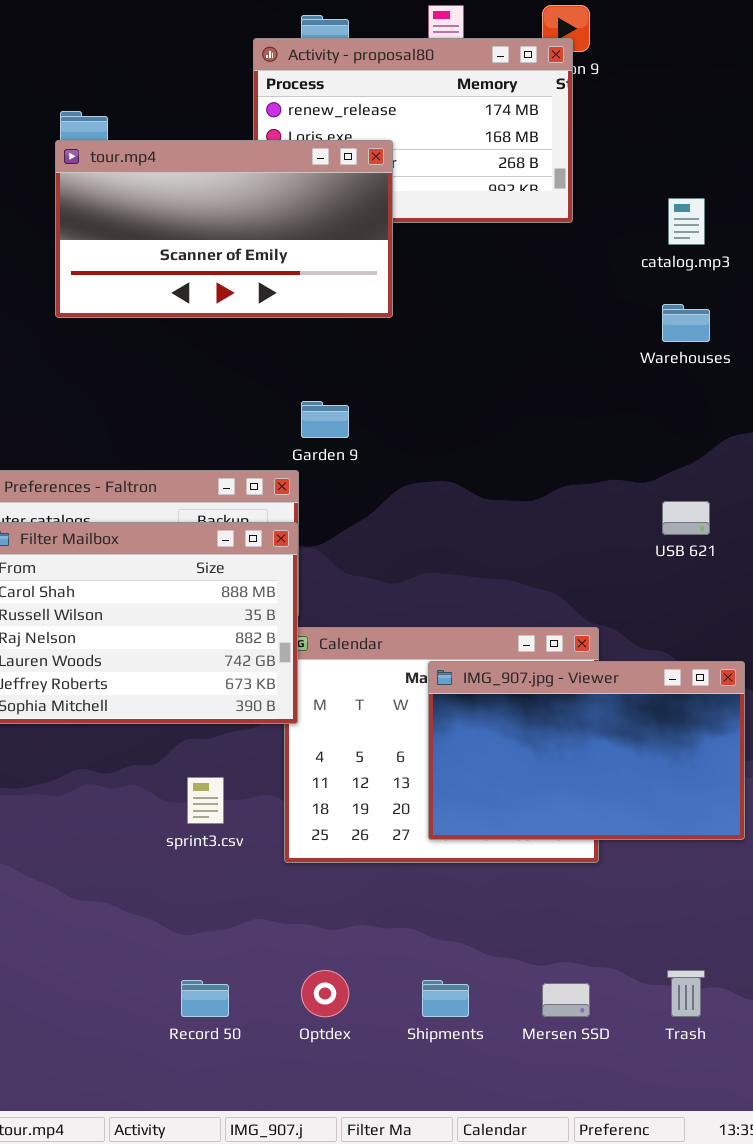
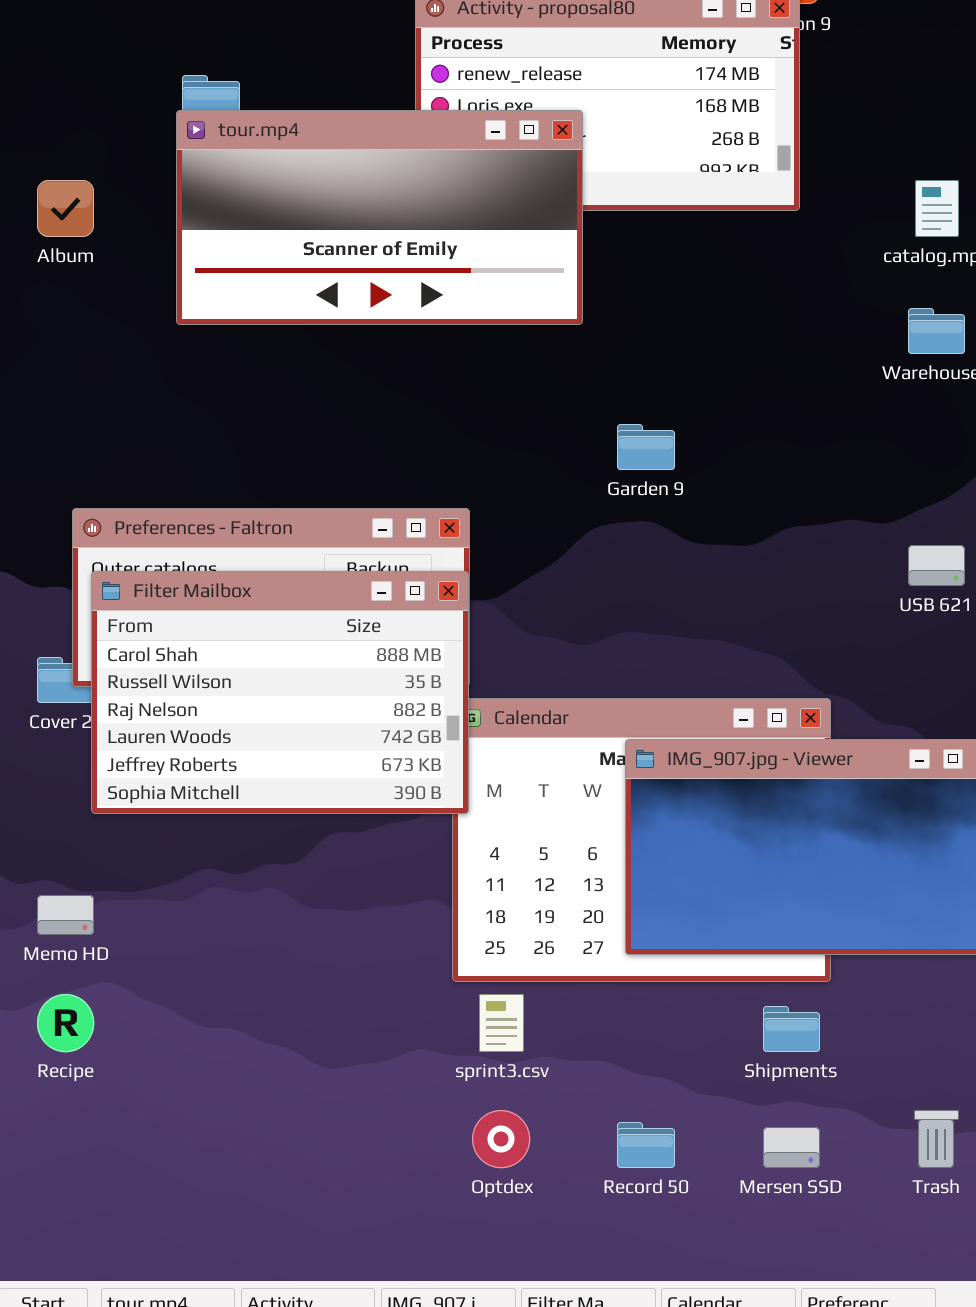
Garden 9: [301,401,349,438] -> [617,424,675,470], moved
sprint3.csv: [187,777,224,824] -> [479,994,524,1052], moved
Record 50: [181,980,229,1017] -> [617,1122,675,1168], moved
Shipments: [422,980,469,1017] -> [763,1006,820,1052], moved

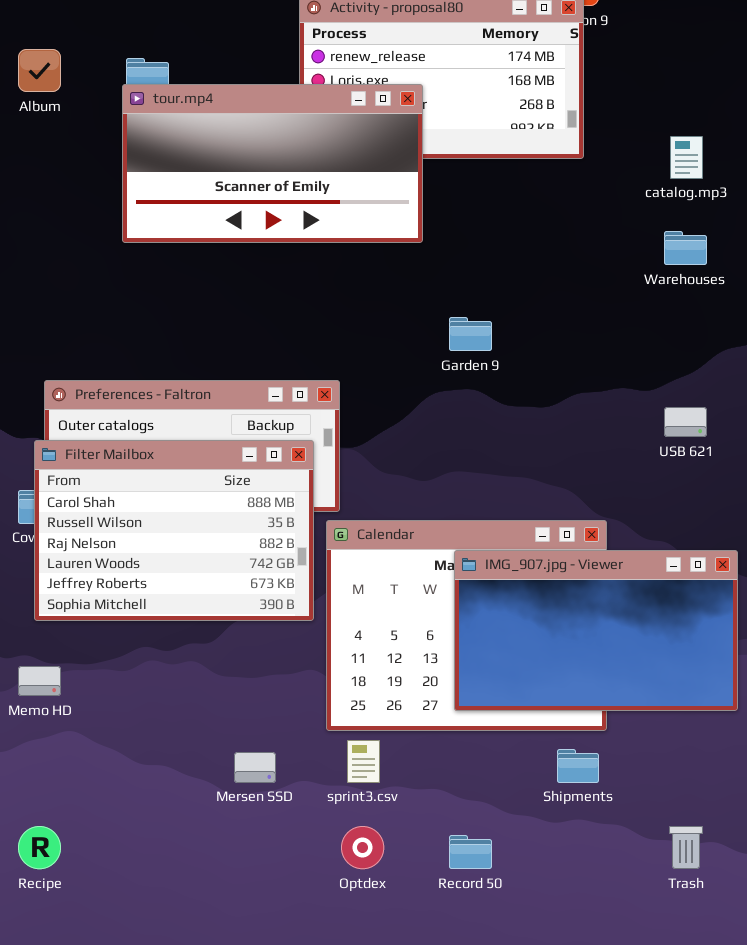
Album: [37,180,94,237] -> [18,49,61,92], moved
Filter Mailbox: [91,571,469,814] -> [34,440,314,621], moved
Recipe: [37,994,94,1052] -> [18,826,61,869], moved
Mersen SSD: [763,1127,820,1168] -> [234,752,276,783], moved

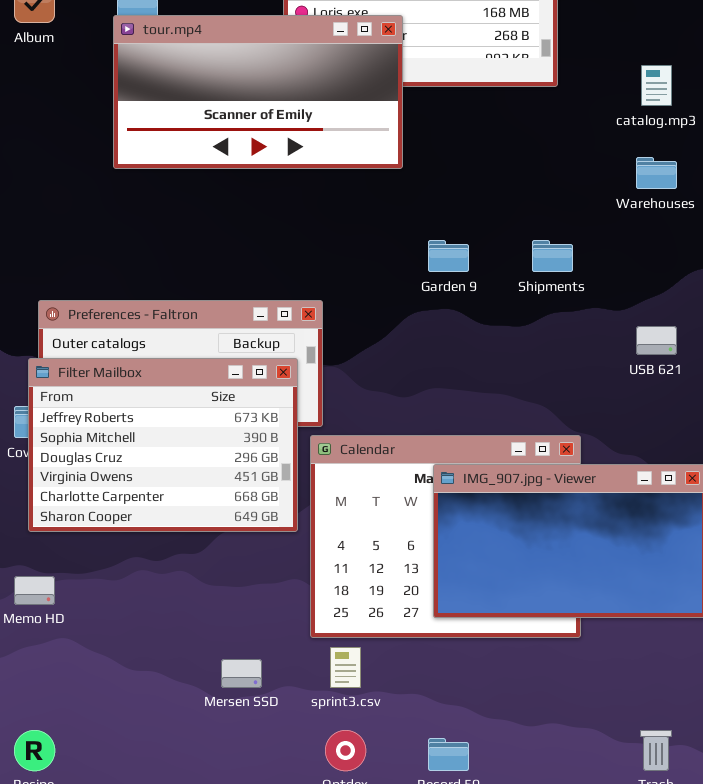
Filter Mailbox: [34,440,314,621] -> [28,358,298,532], scrolled down 4 rows
Shipments: [557,749,599,783] -> [532,240,573,272], moved

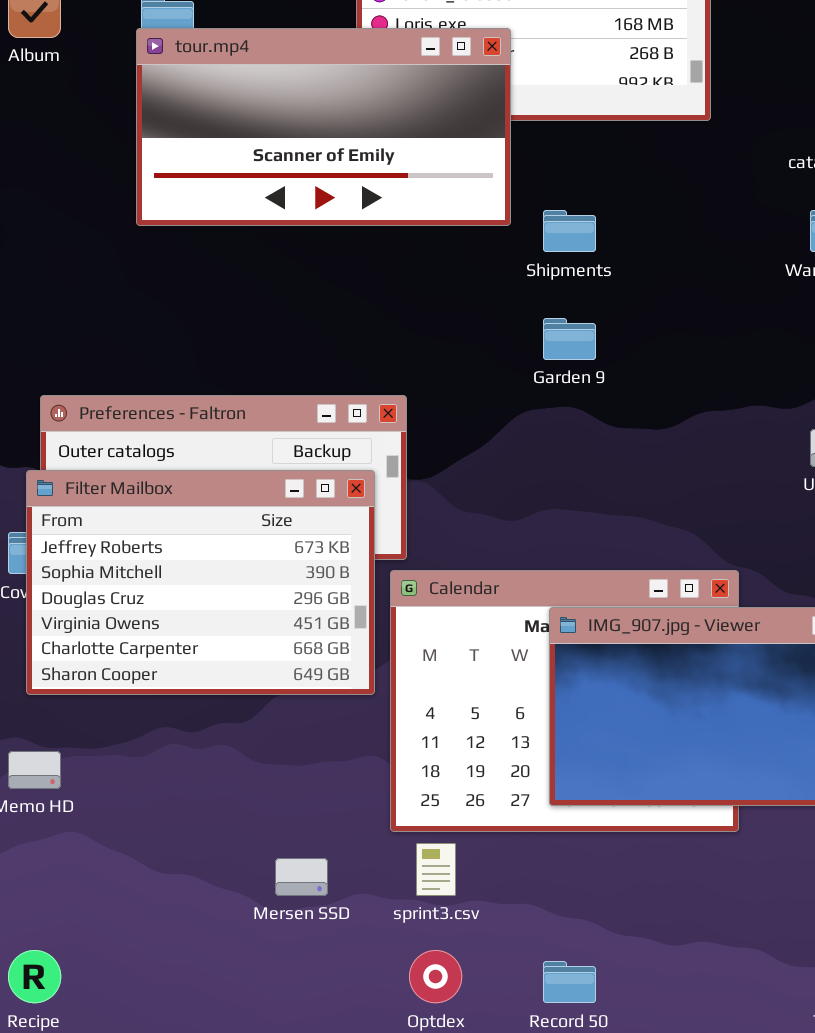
Shipments: [532,240,573,272] -> [543,210,596,252], moved

